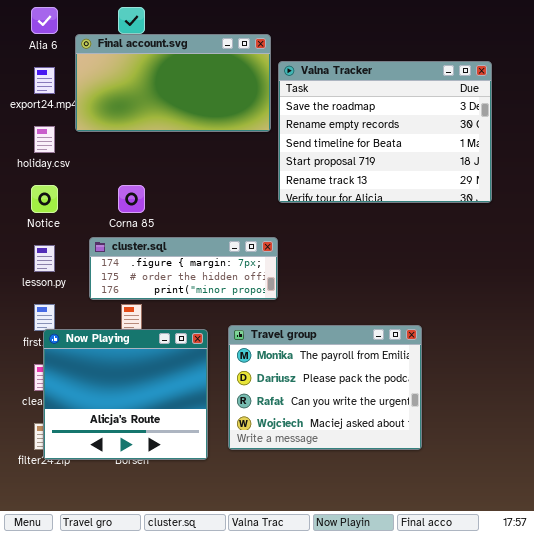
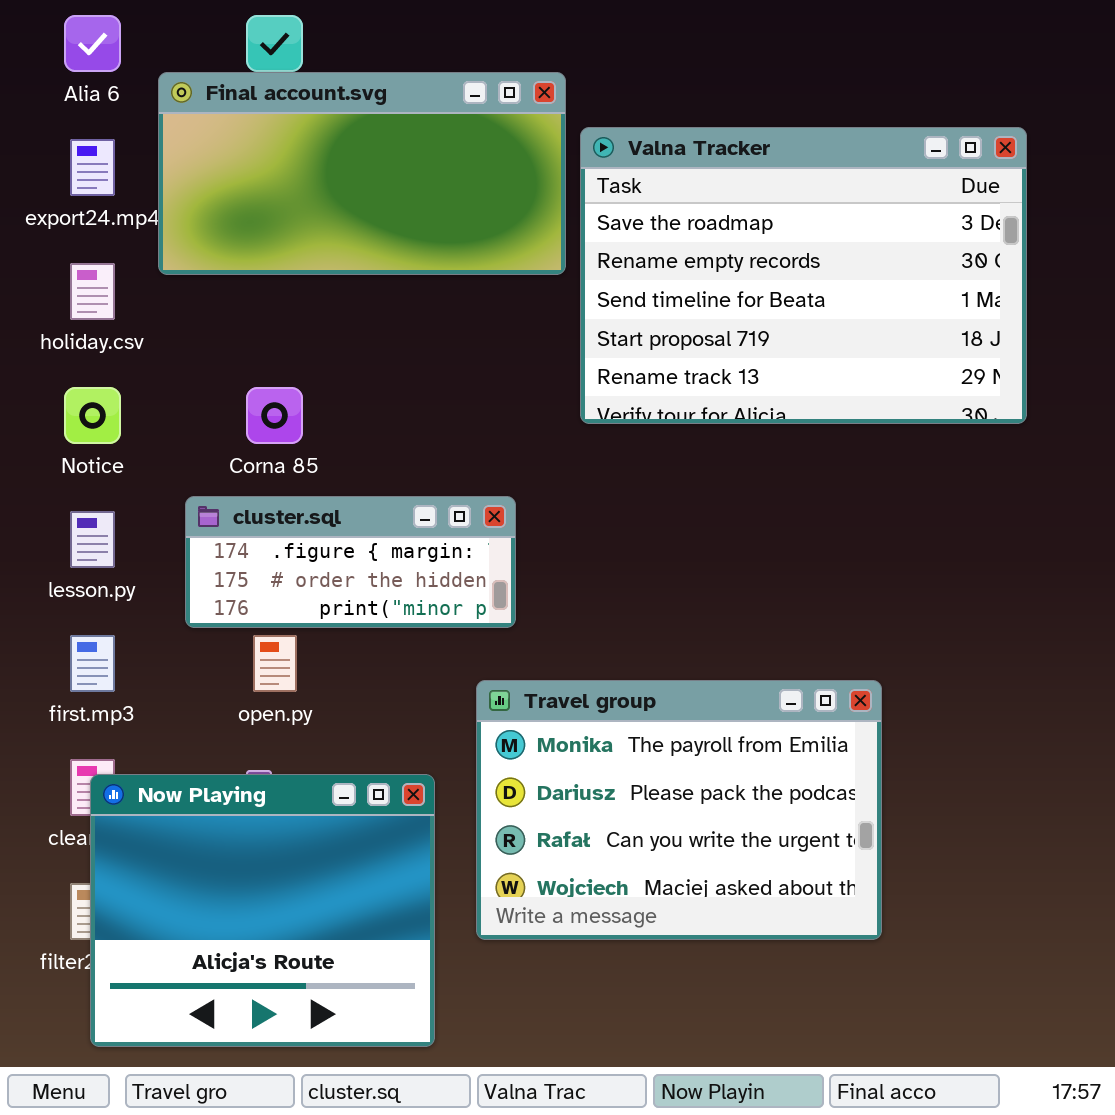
cluster.sql: [89,237,278,300] -> [185,496,516,628], resized
Now Playing: [43,329,208,460] -> [90,774,435,1047], moved

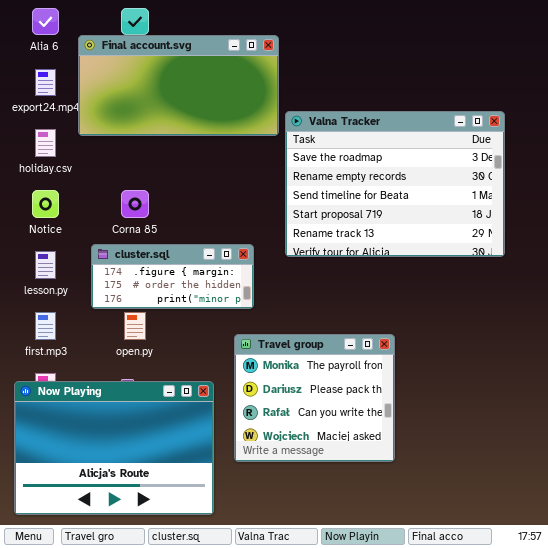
Valna Tracker: [580,127,1027,424] -> [285,111,505,257], moved
Travel group: [476,680,882,940] -> [234,334,395,462], resized
Now Playing: [90,774,435,1047] -> [14,381,214,515], resized

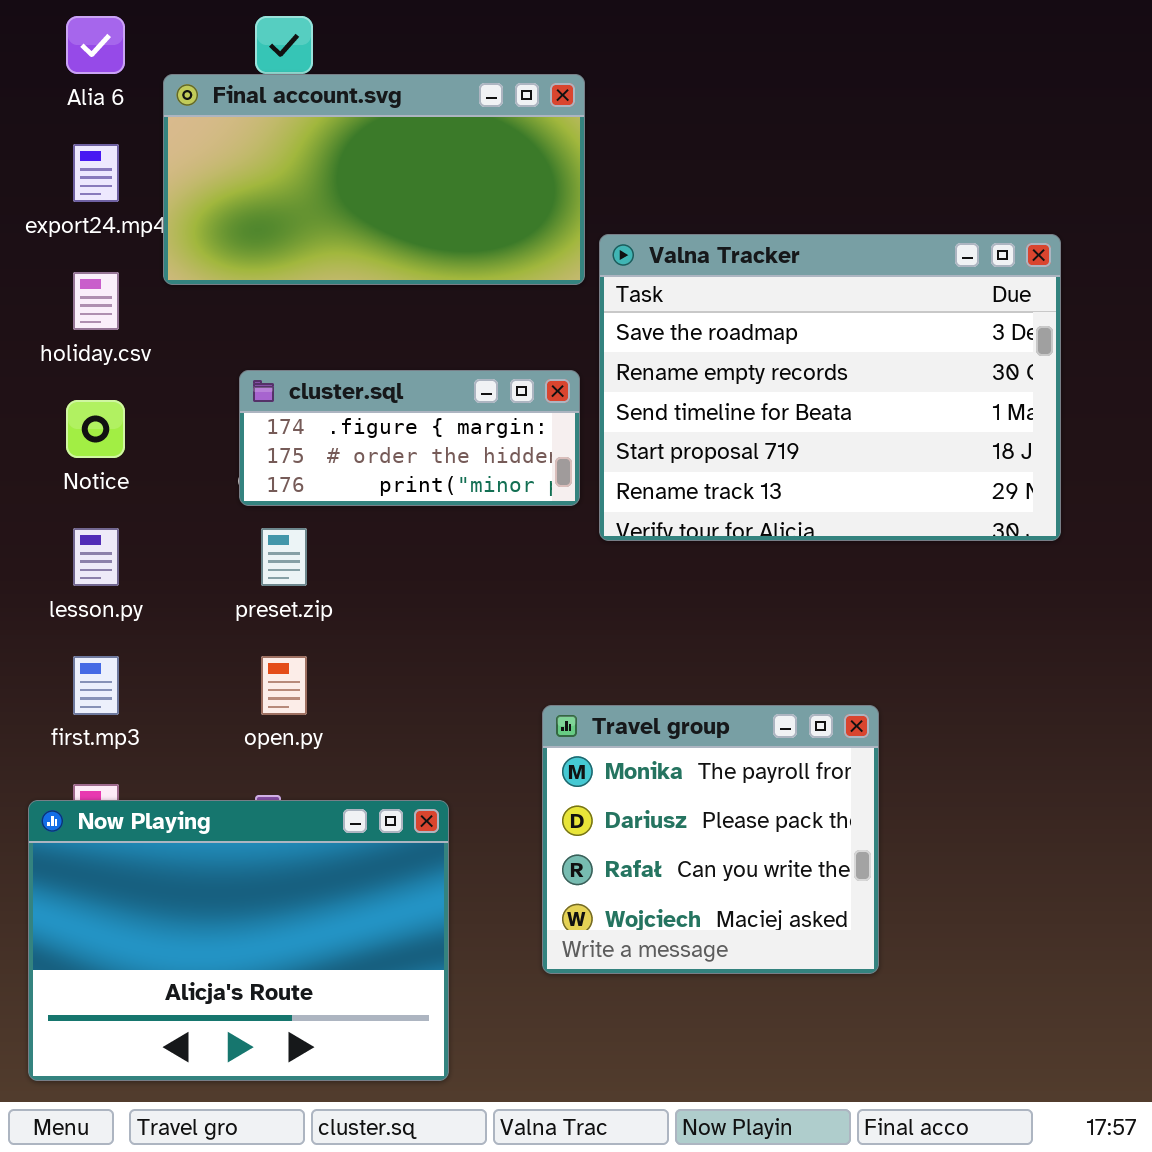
cluster.sql: [91,244,254,309] -> [239,370,580,506], moved
Travel group: [234,334,395,462] -> [542,705,879,974], moved

